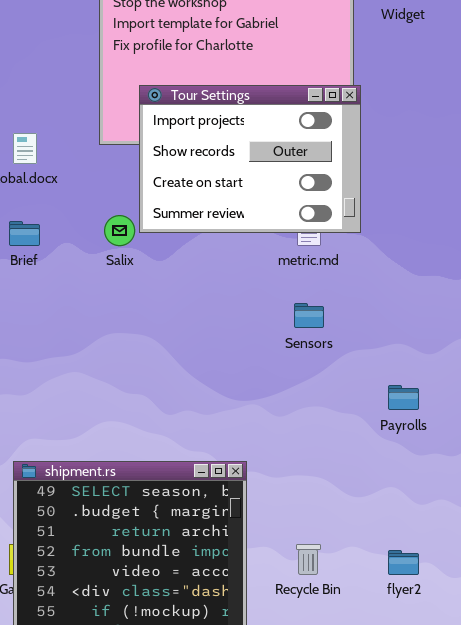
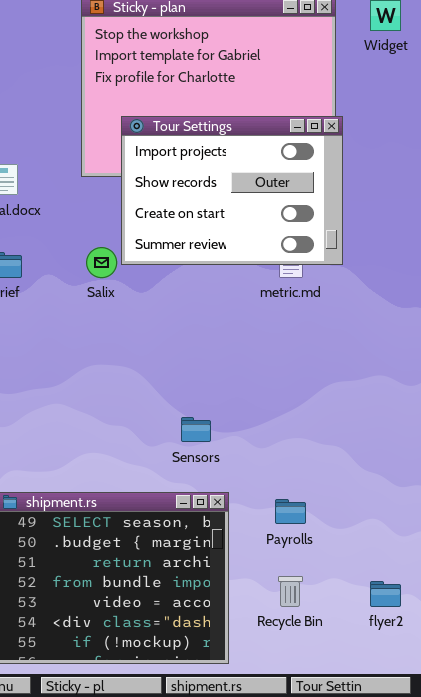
Sensors: [294,303,324,328] -> [181,417,211,442], moved
Payrolls: [388,385,419,410] -> [275,499,306,524], moved

